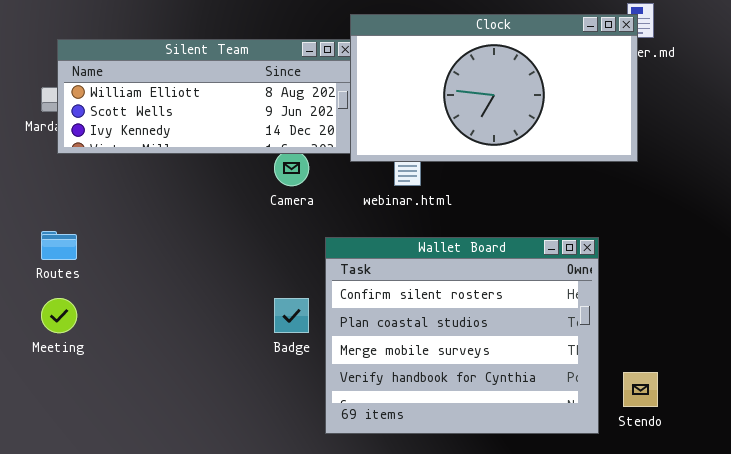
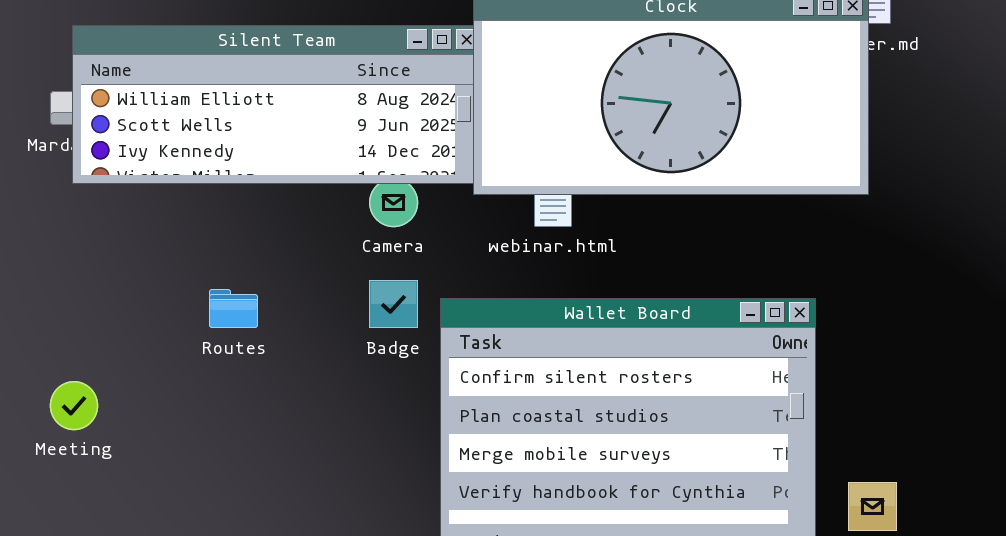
Routes: [41,231,77,260] -> [209,289,258,328], moved
Badge: [274,298,309,333] -> [369,280,418,328], moved

